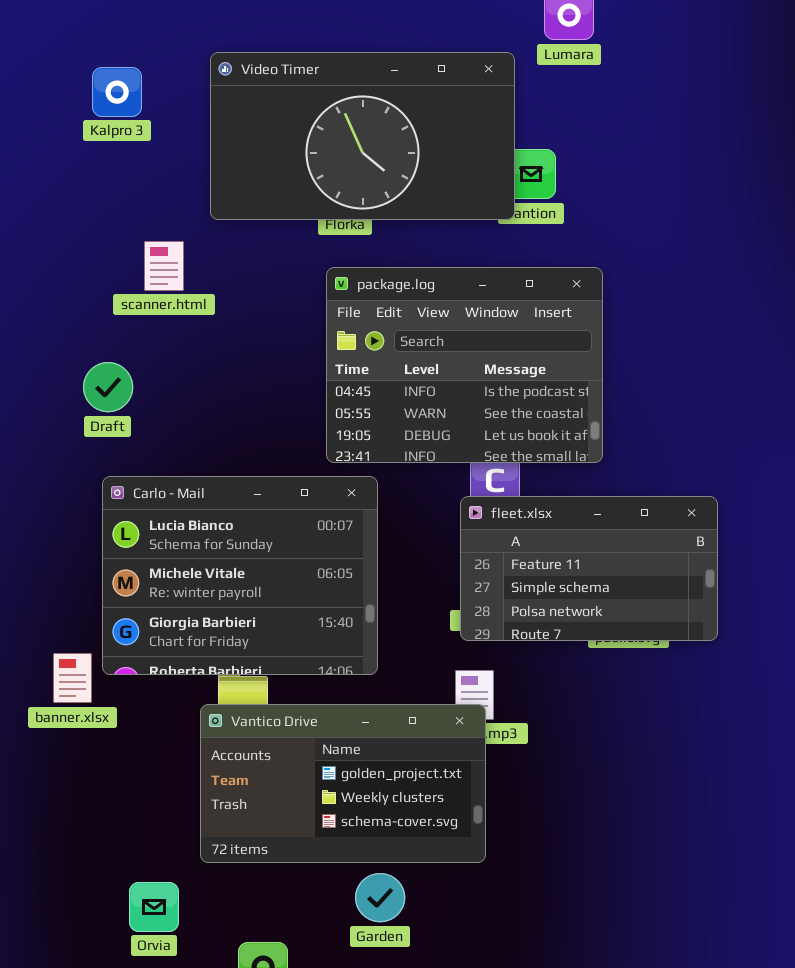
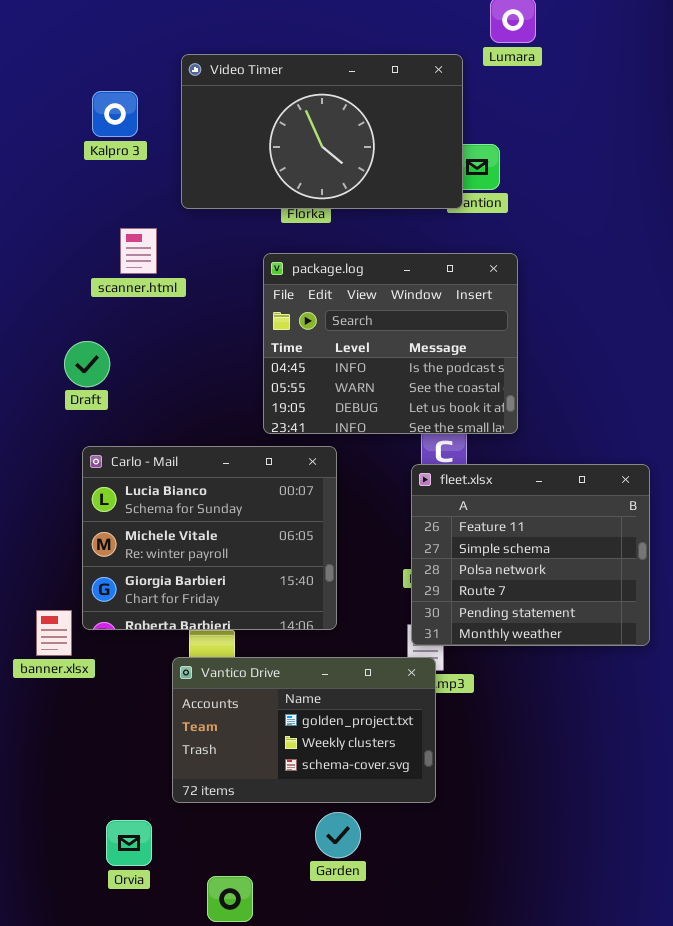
Kalpro 3: [92,67,142,117] -> [92,91,138,137], moved
package.log: [326,267,603,463] -> [263,253,518,434], moved
fleet.xlsx: [460,496,718,641] -> [411,464,650,646], resized

